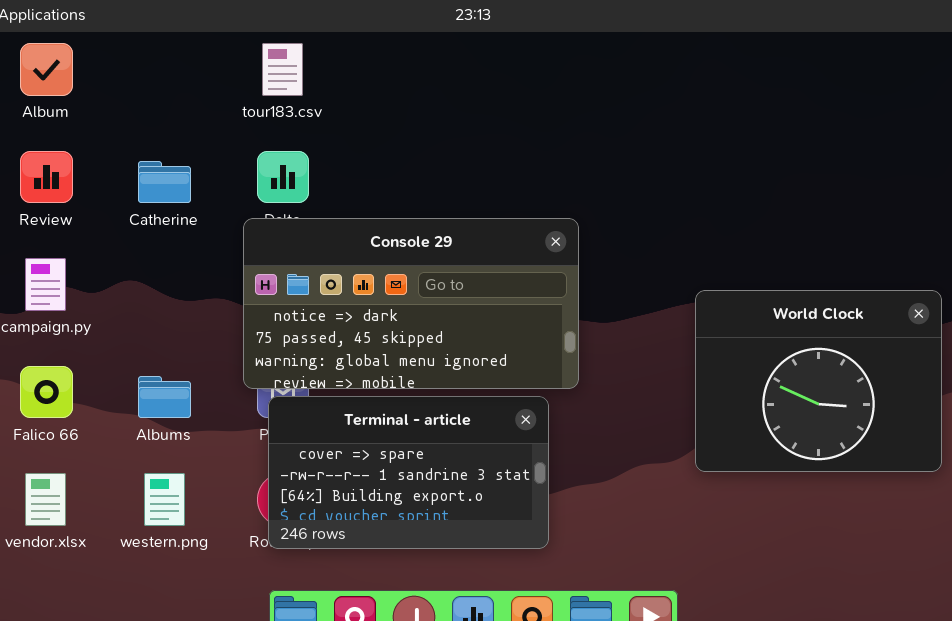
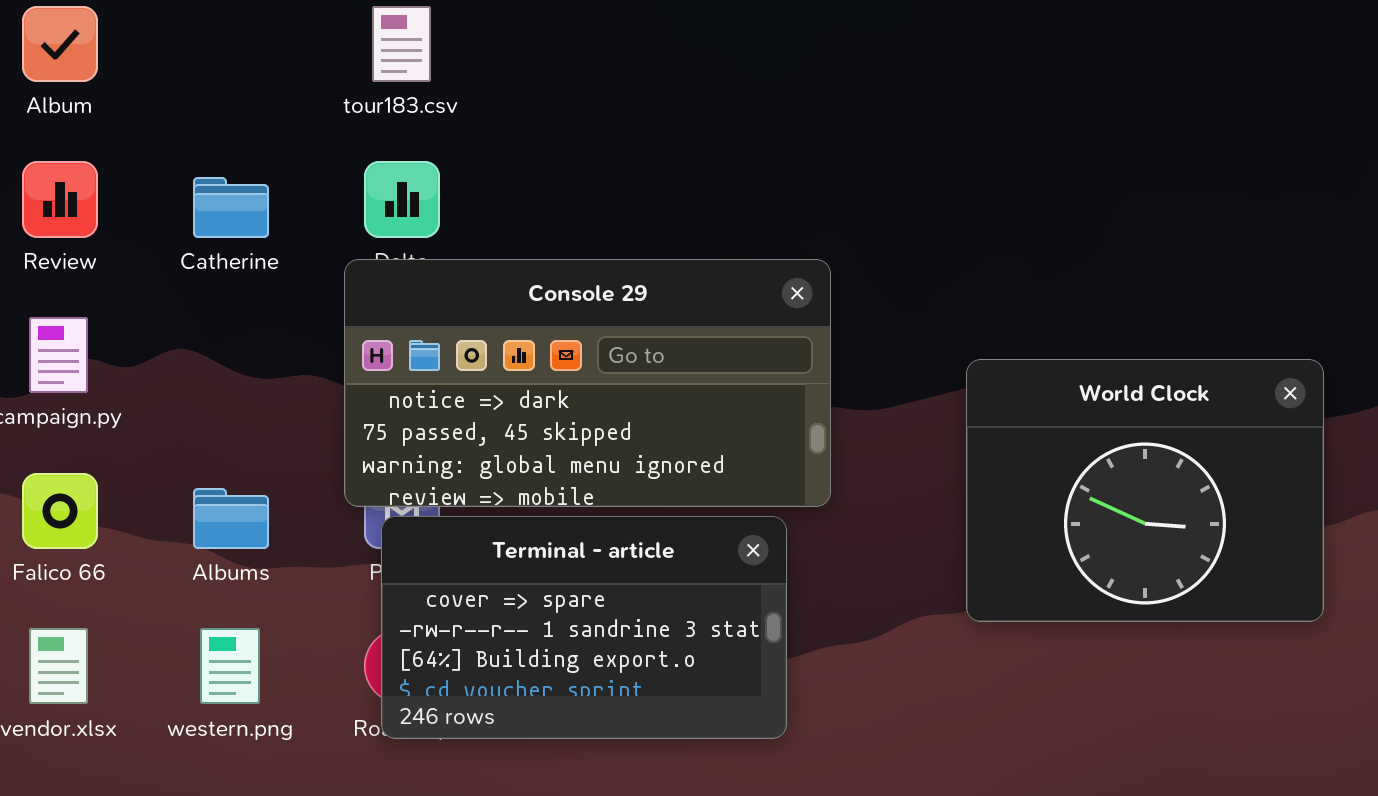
World Clock: [695,290,942,472] -> [966,359,1324,622], moved

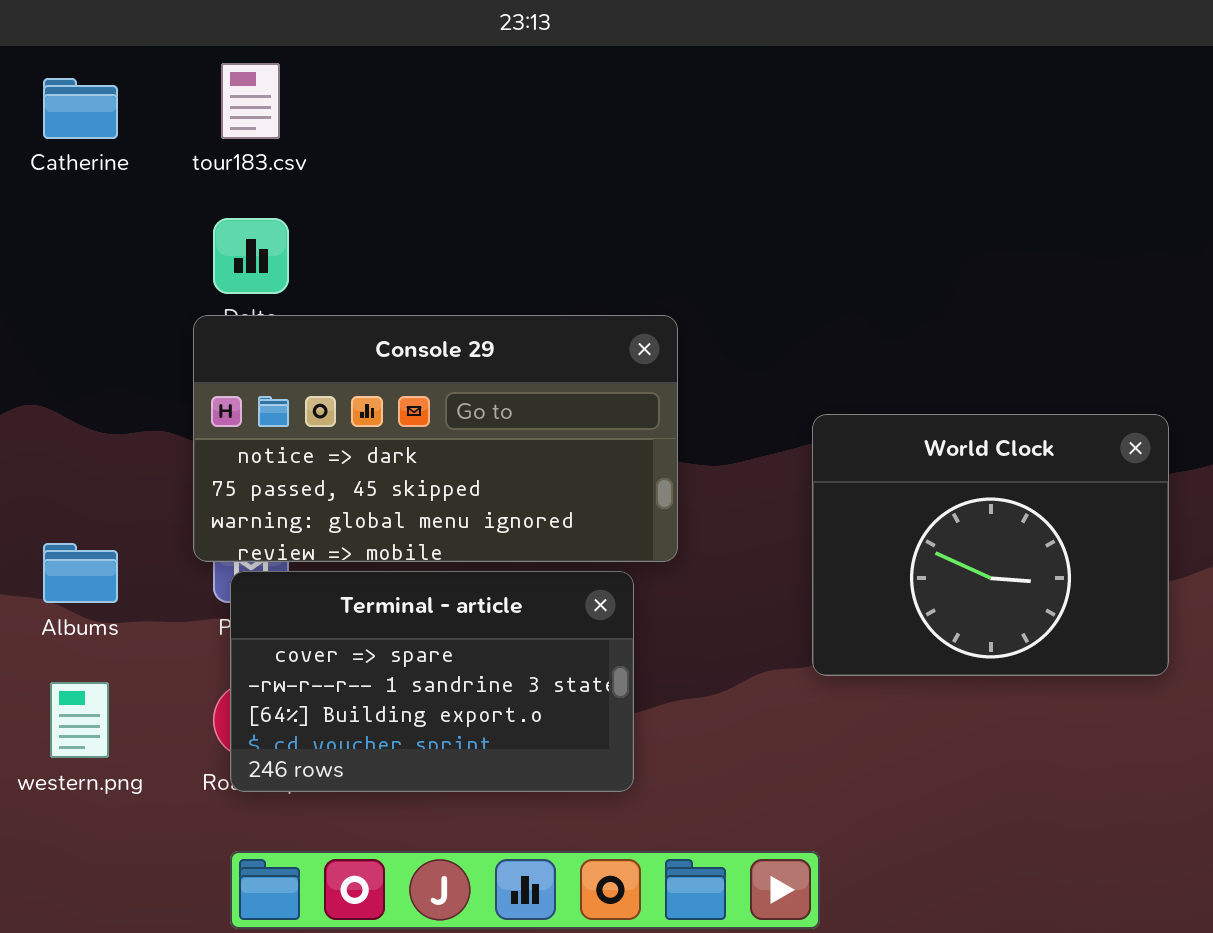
Catherine: [193,177,269,238] -> [43,78,118,139], moved

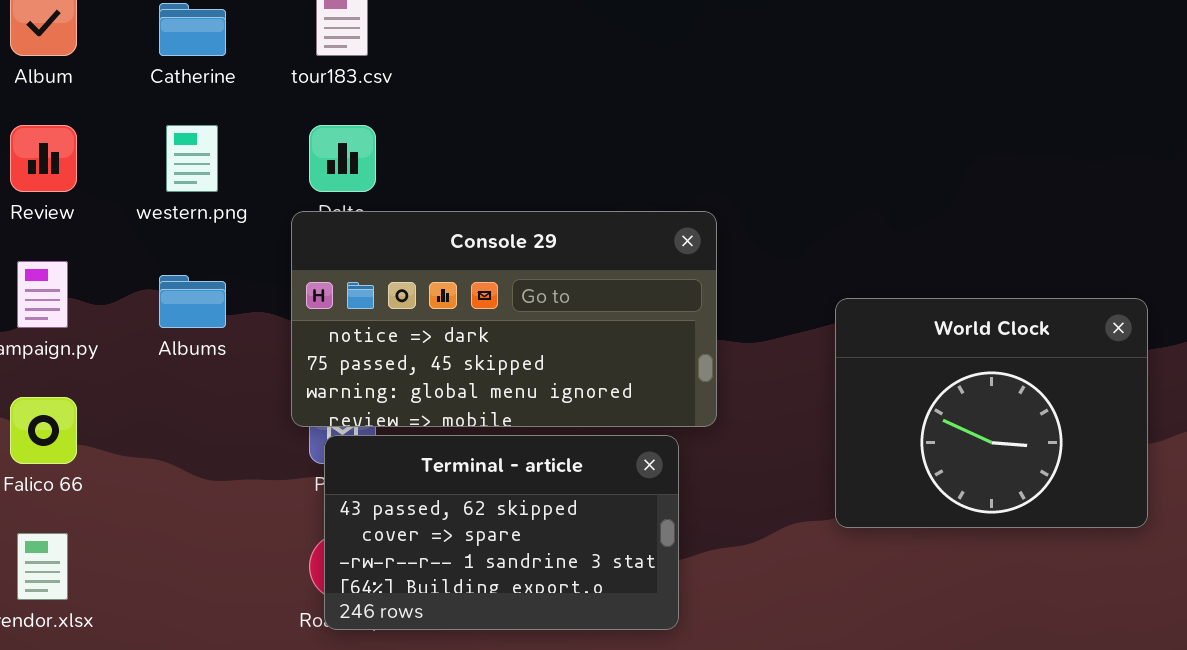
Albums: [43,543,118,603] -> [159,275,226,328], moved
Terminal - article: [230,571,634,792] -> [324,435,679,630], scrolled up 1 row
western.png: [50,682,109,758] -> [166,125,218,192], moved

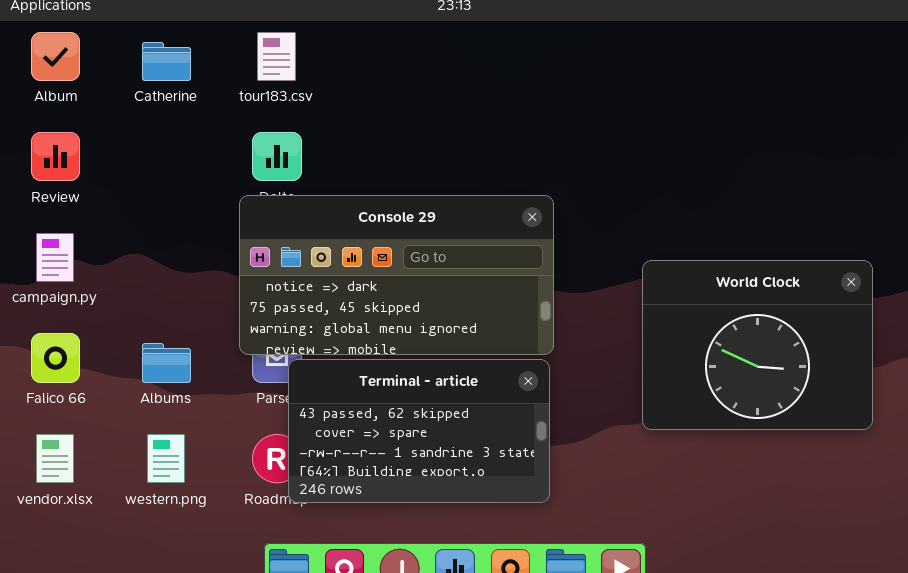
western.png: [166,125,218,192] -> [147,434,185,483], moved
Albums: [159,275,226,328] -> [142,343,191,383], moved
Terminal - article: [324,435,679,630] -> [288,359,550,503], moved

